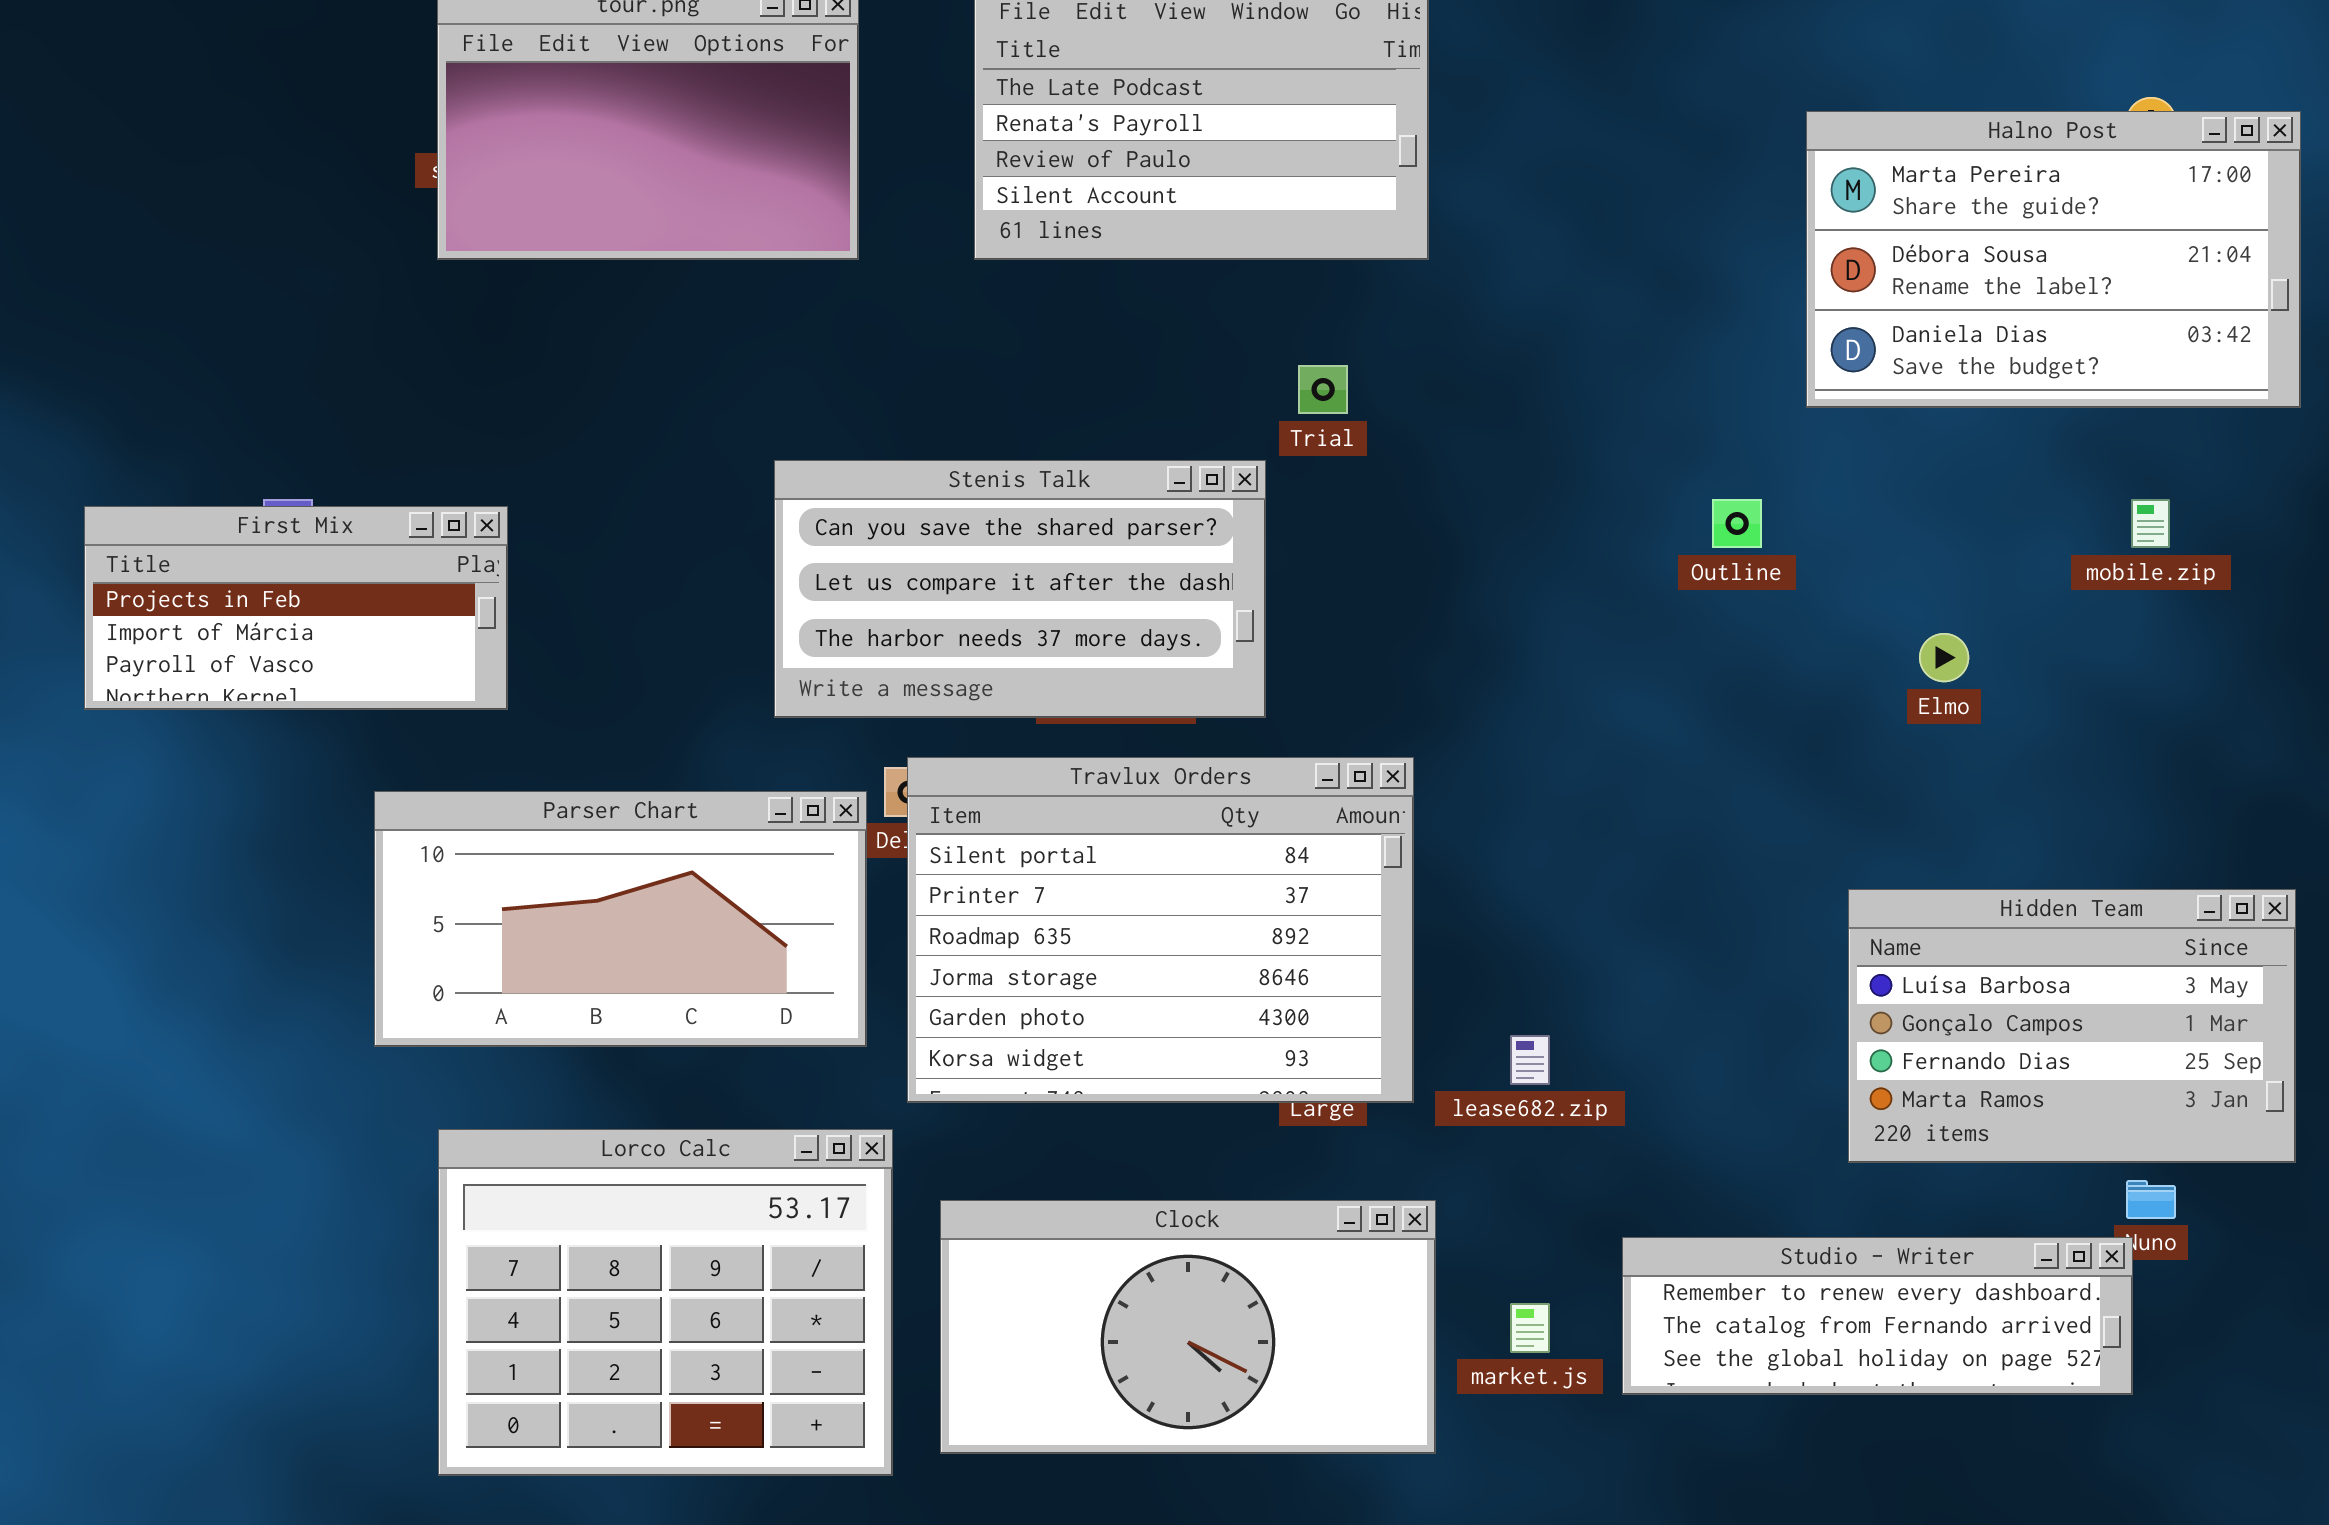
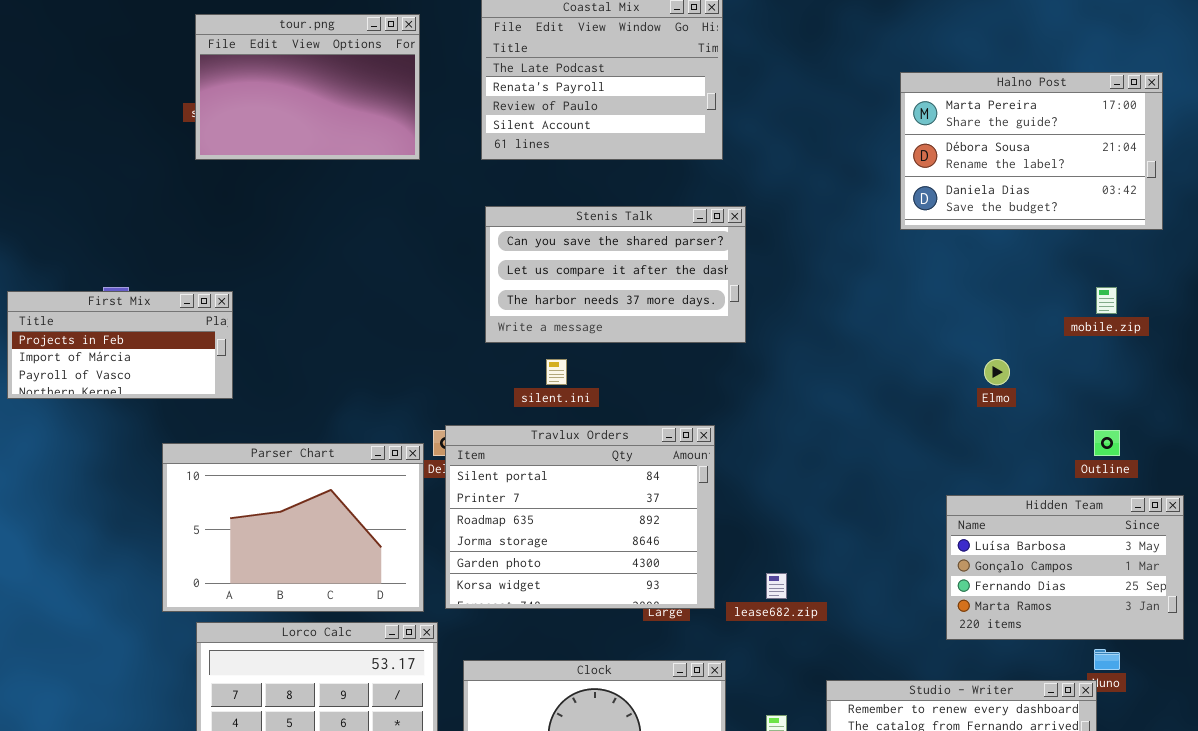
Halno Post: [1806,111,2301,408] -> [900,72,1163,230], moved
Stenis Talk: [774,460,1266,718] -> [485,206,746,343], moved
Outline: [1712,499,1762,548] -> [1094,430,1120,456], moved
Parser Chart: [374,791,867,1047] -> [162,443,424,612], resized

